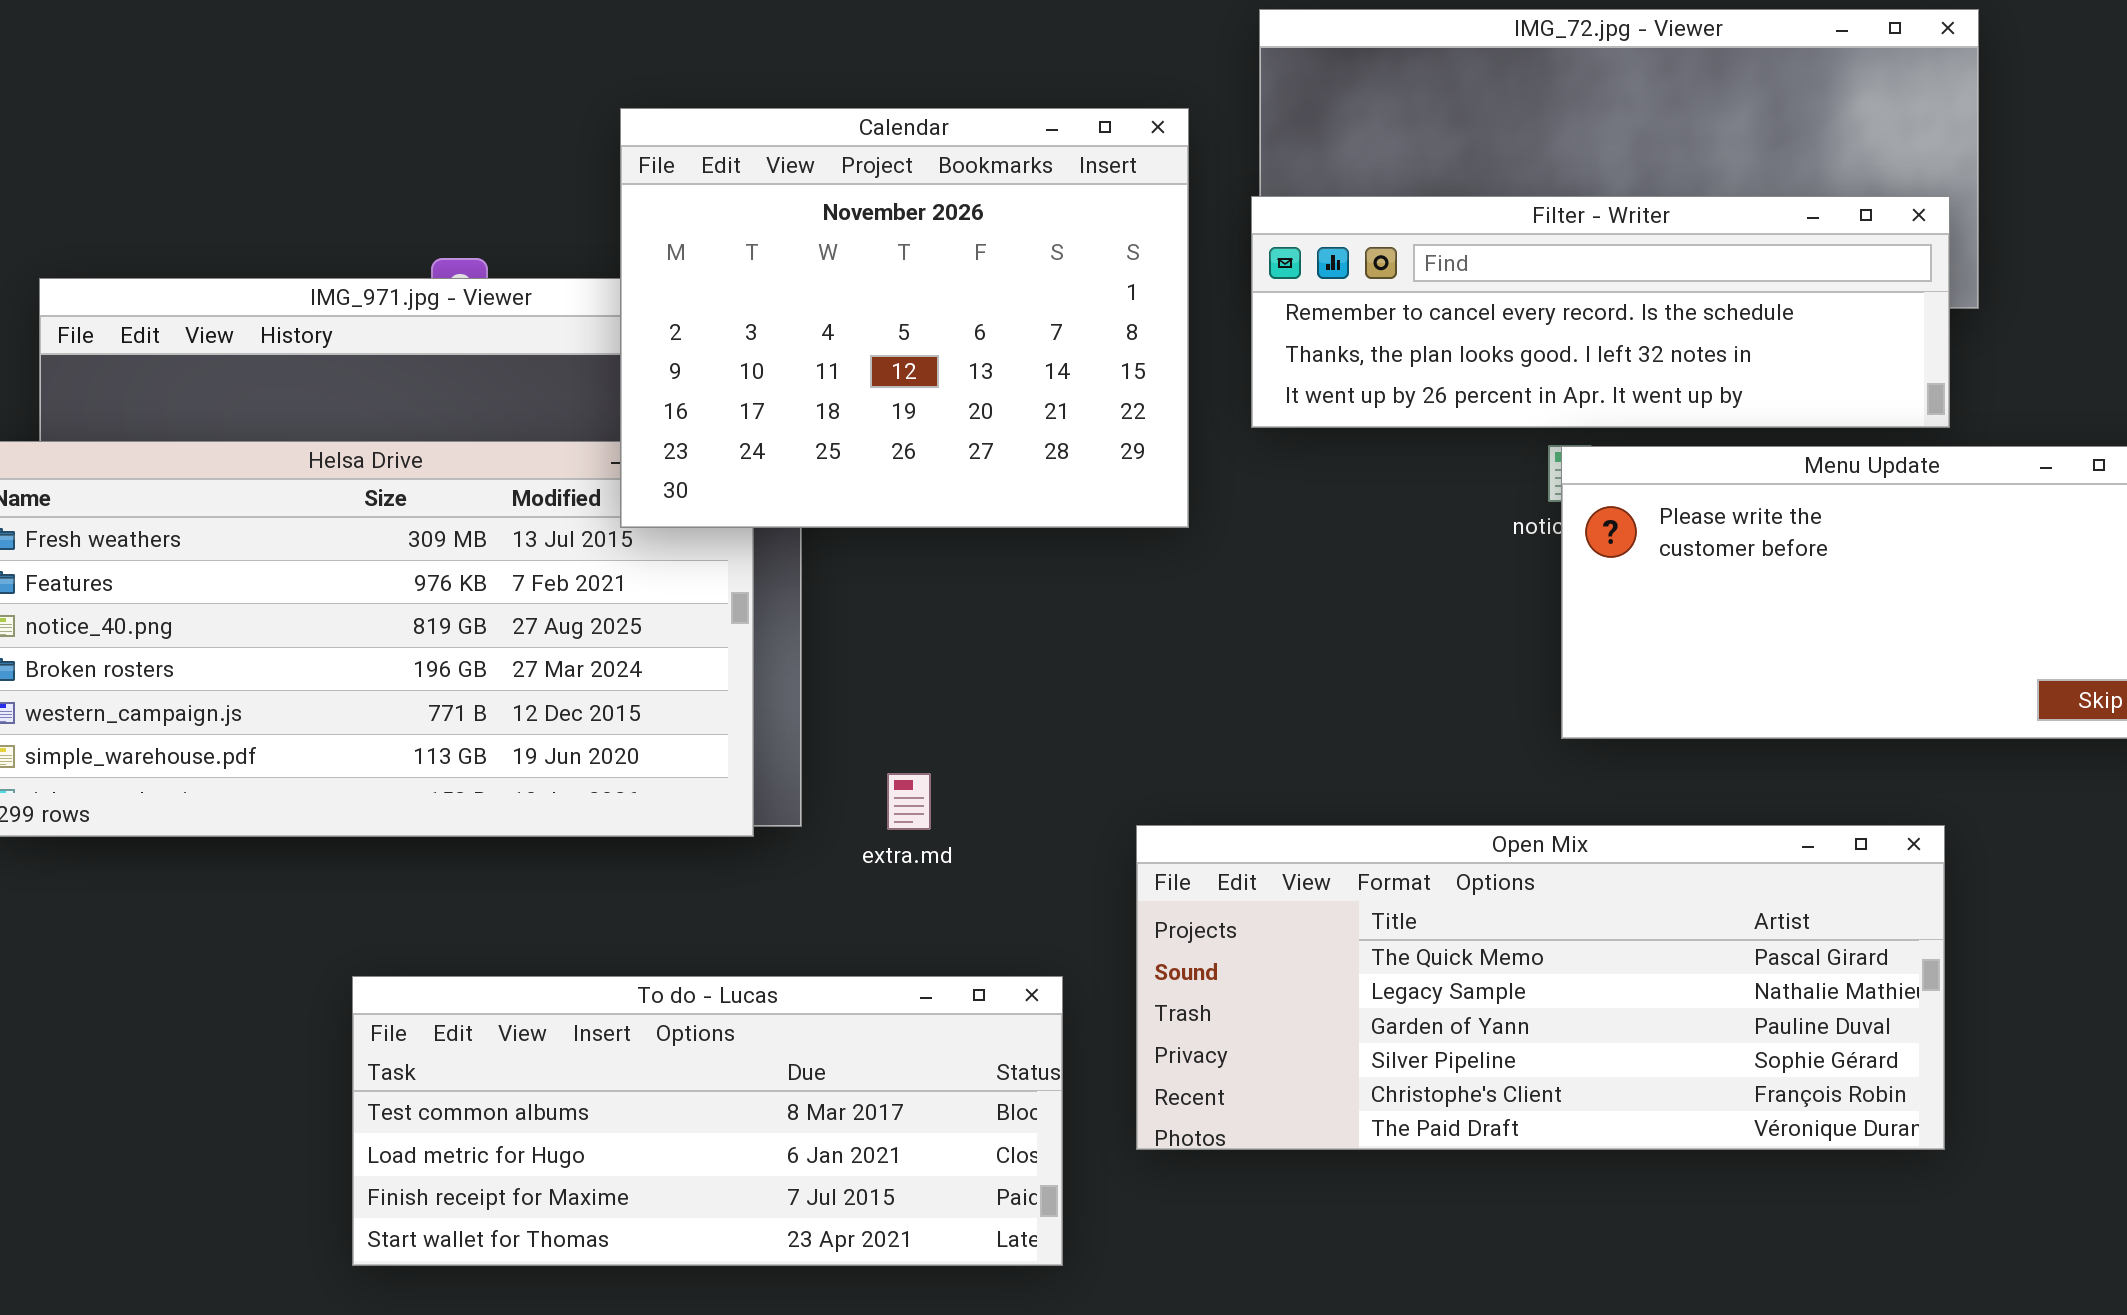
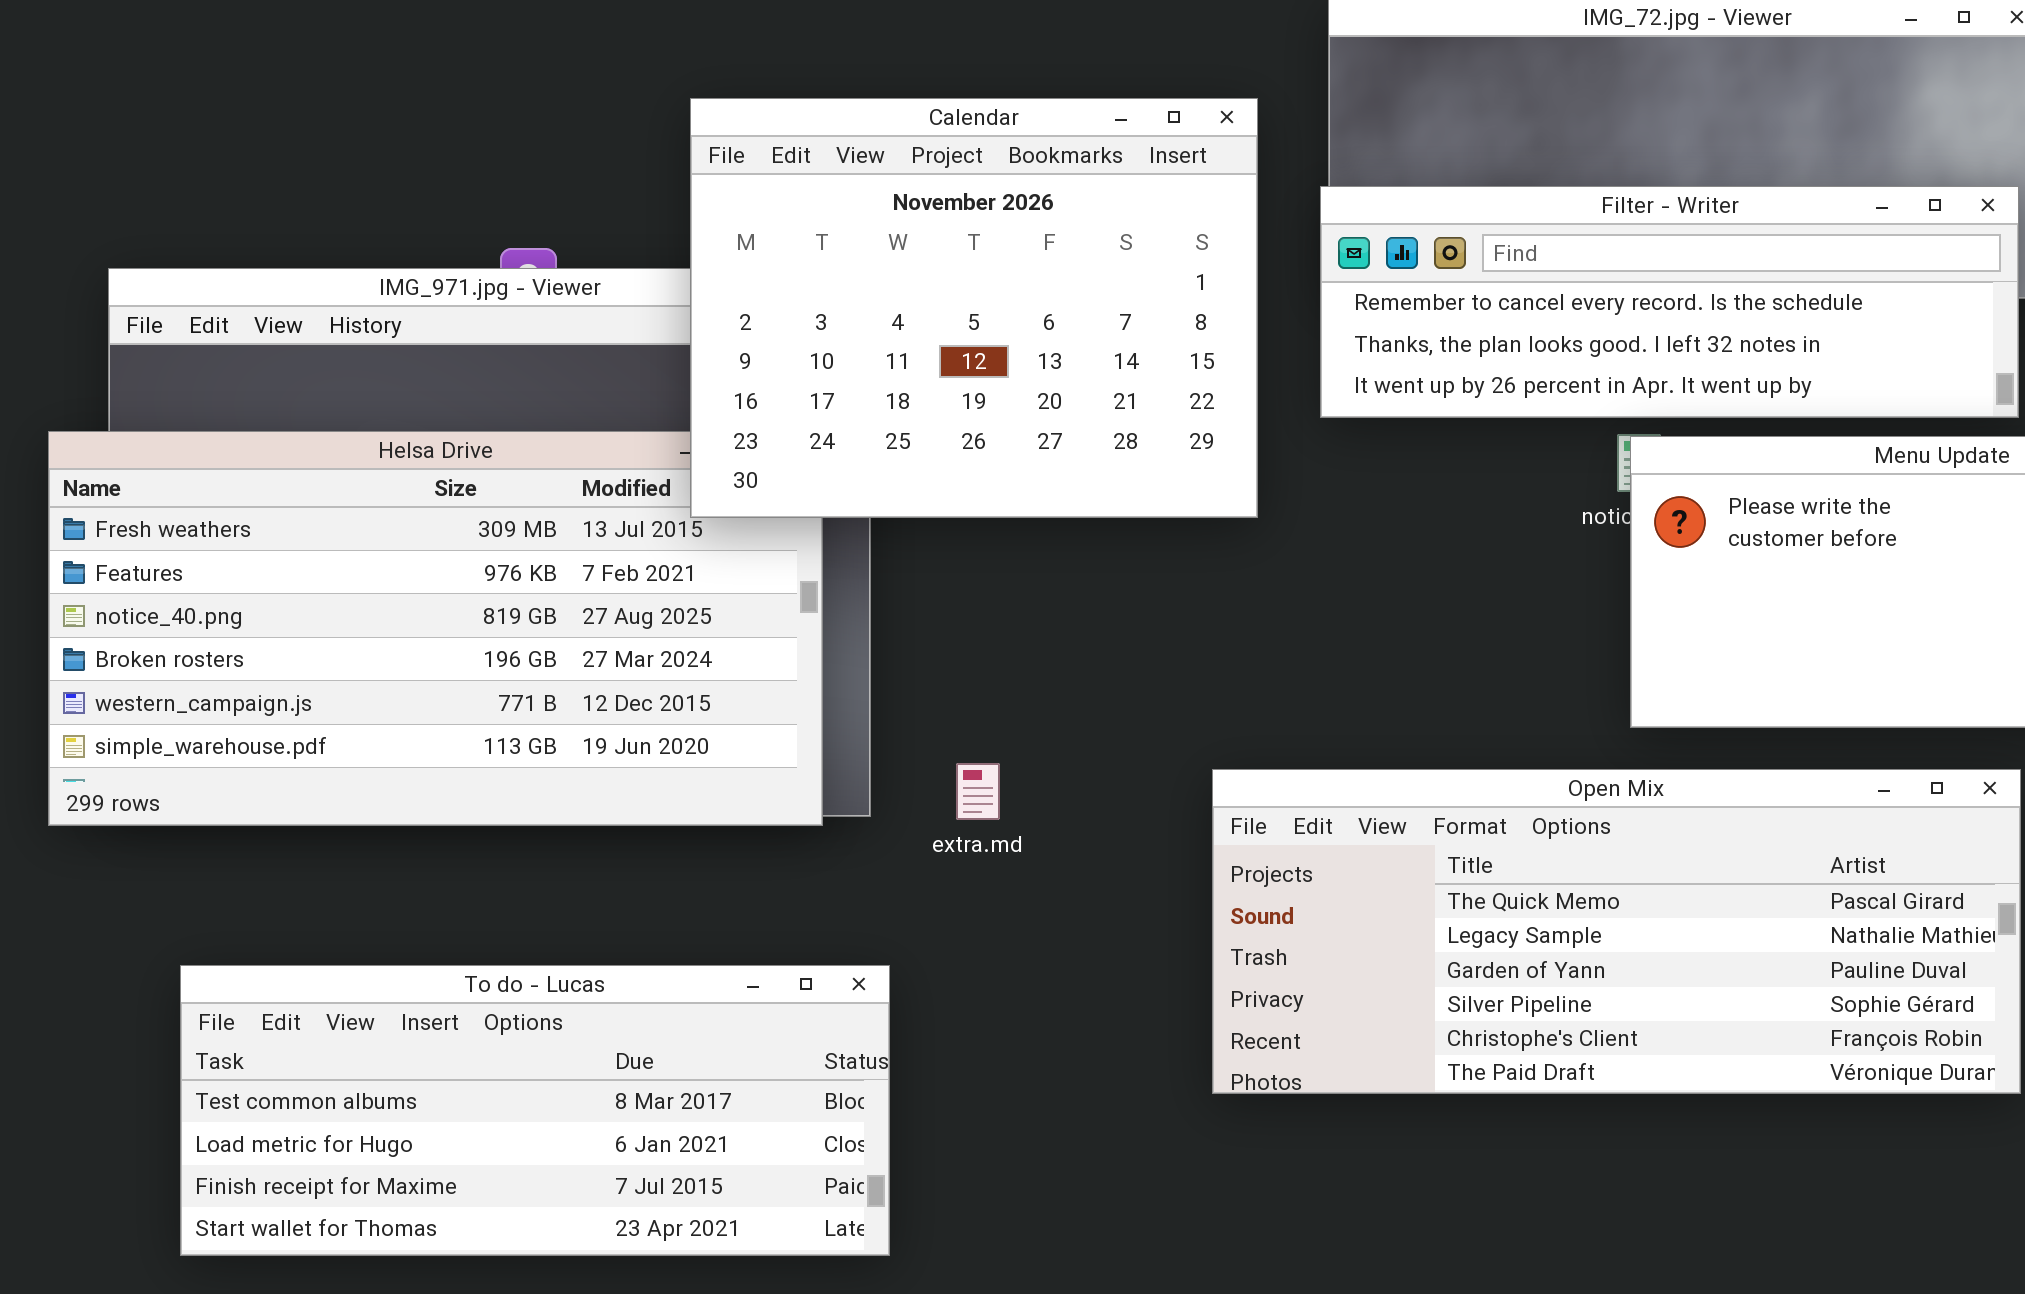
Open Mix: [1136,825,1945,1150] -> [1212,769,2021,1094], moved
To do - Lucas: [352,976,1063,1266] -> [180,965,890,1256], moved

